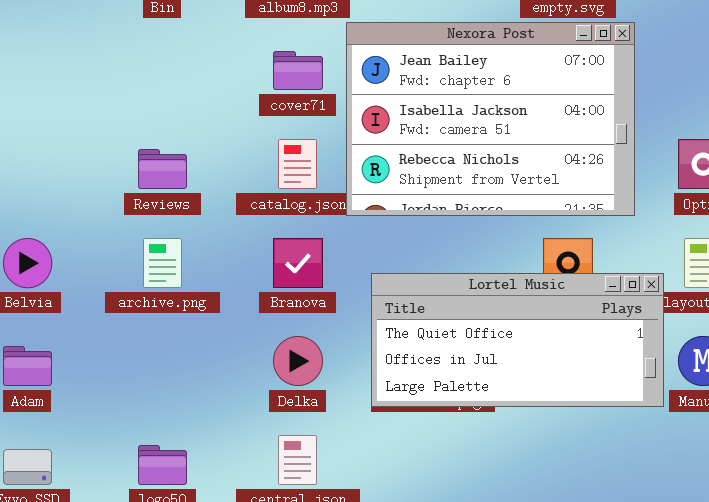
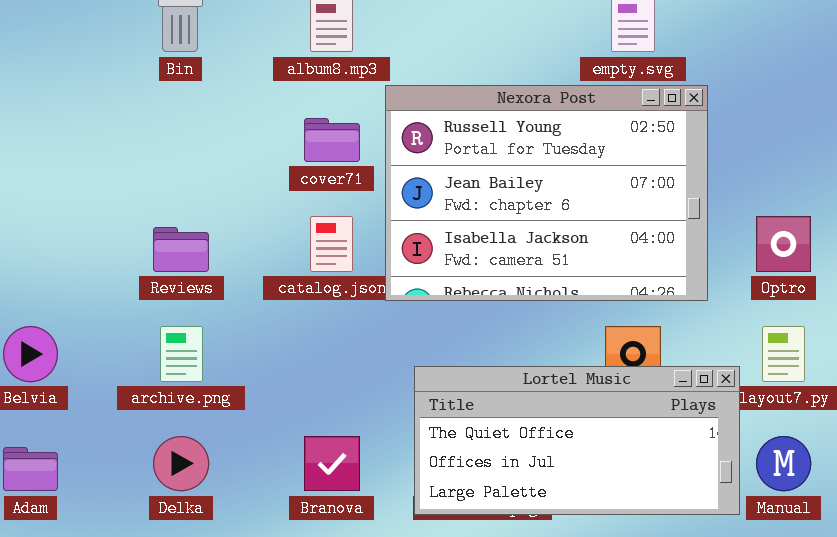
Nexora Post: [346,22,635,216] -> [385,85,708,301], scrolled up 1 row
Branova: [273,238,323,288] -> [304,436,360,491], moved
Delka: [273,336,323,386] -> [153,436,209,491], moved

